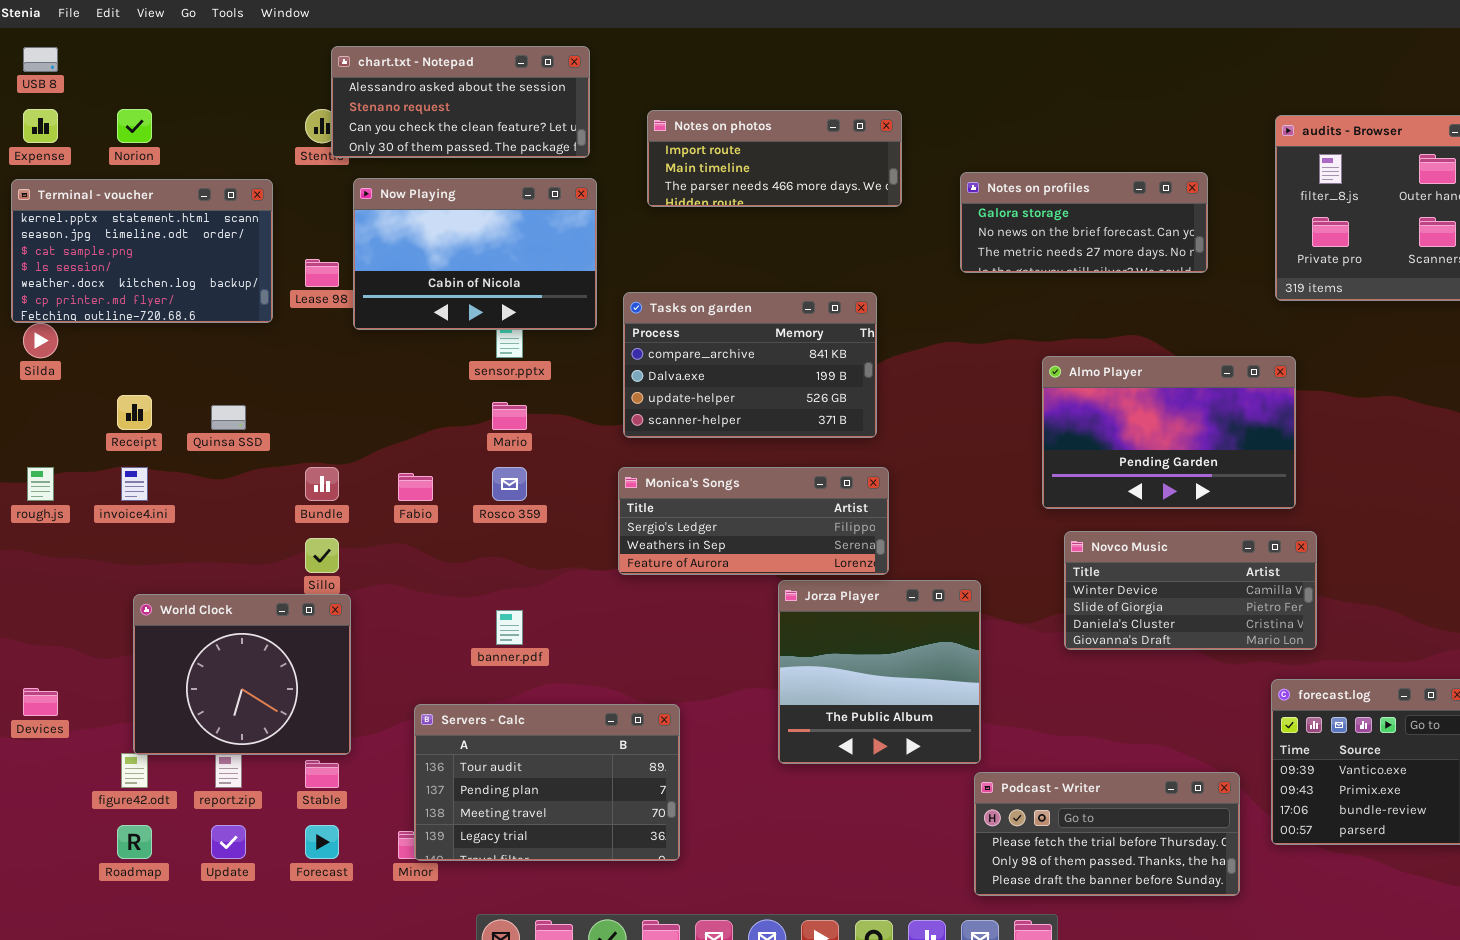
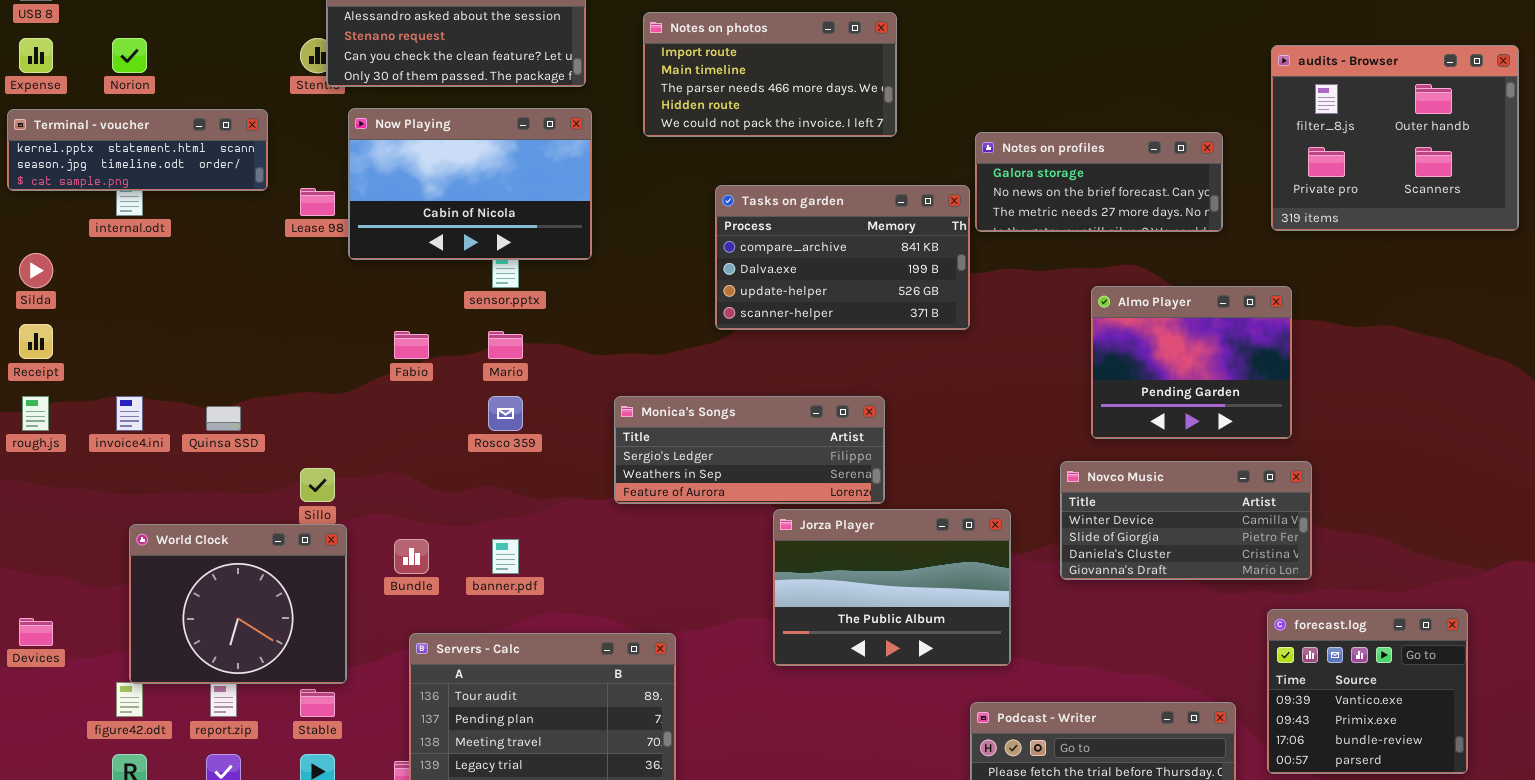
Notes on photos: [647,110,902,207] -> [643,12,897,137], resized
Notes on profiles: [960,172,1208,273] -> [975,132,1223,232], moved
Terminal - voucher: [11,179,273,323] -> [7,109,268,191], resized
Tasks on garden: [623,292,877,438] -> [715,185,970,330], moved
Almo Player: [1042,356,1296,509] -> [1091,286,1292,439], resized
Receipt: [117,395,152,430] -> [19,324,53,359], moved
Quinsa SSD: [211,405,246,430] -> [206,406,241,431], moved
Bundle: [305,467,339,501] -> [394,539,429,574], moved
Fabio: [398,473,433,501] -> [394,331,429,359], moved
Jorza Player: [778,580,981,764] -> [773,509,1011,666], resized

